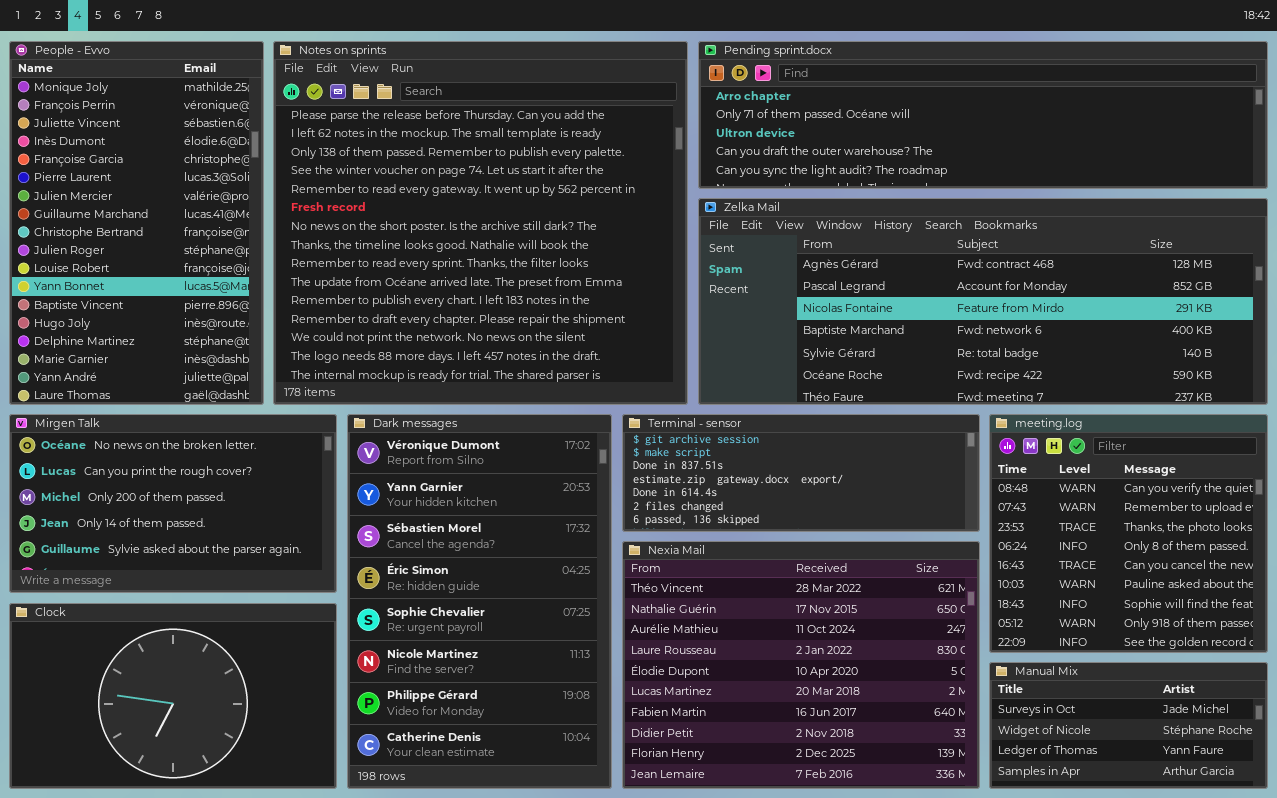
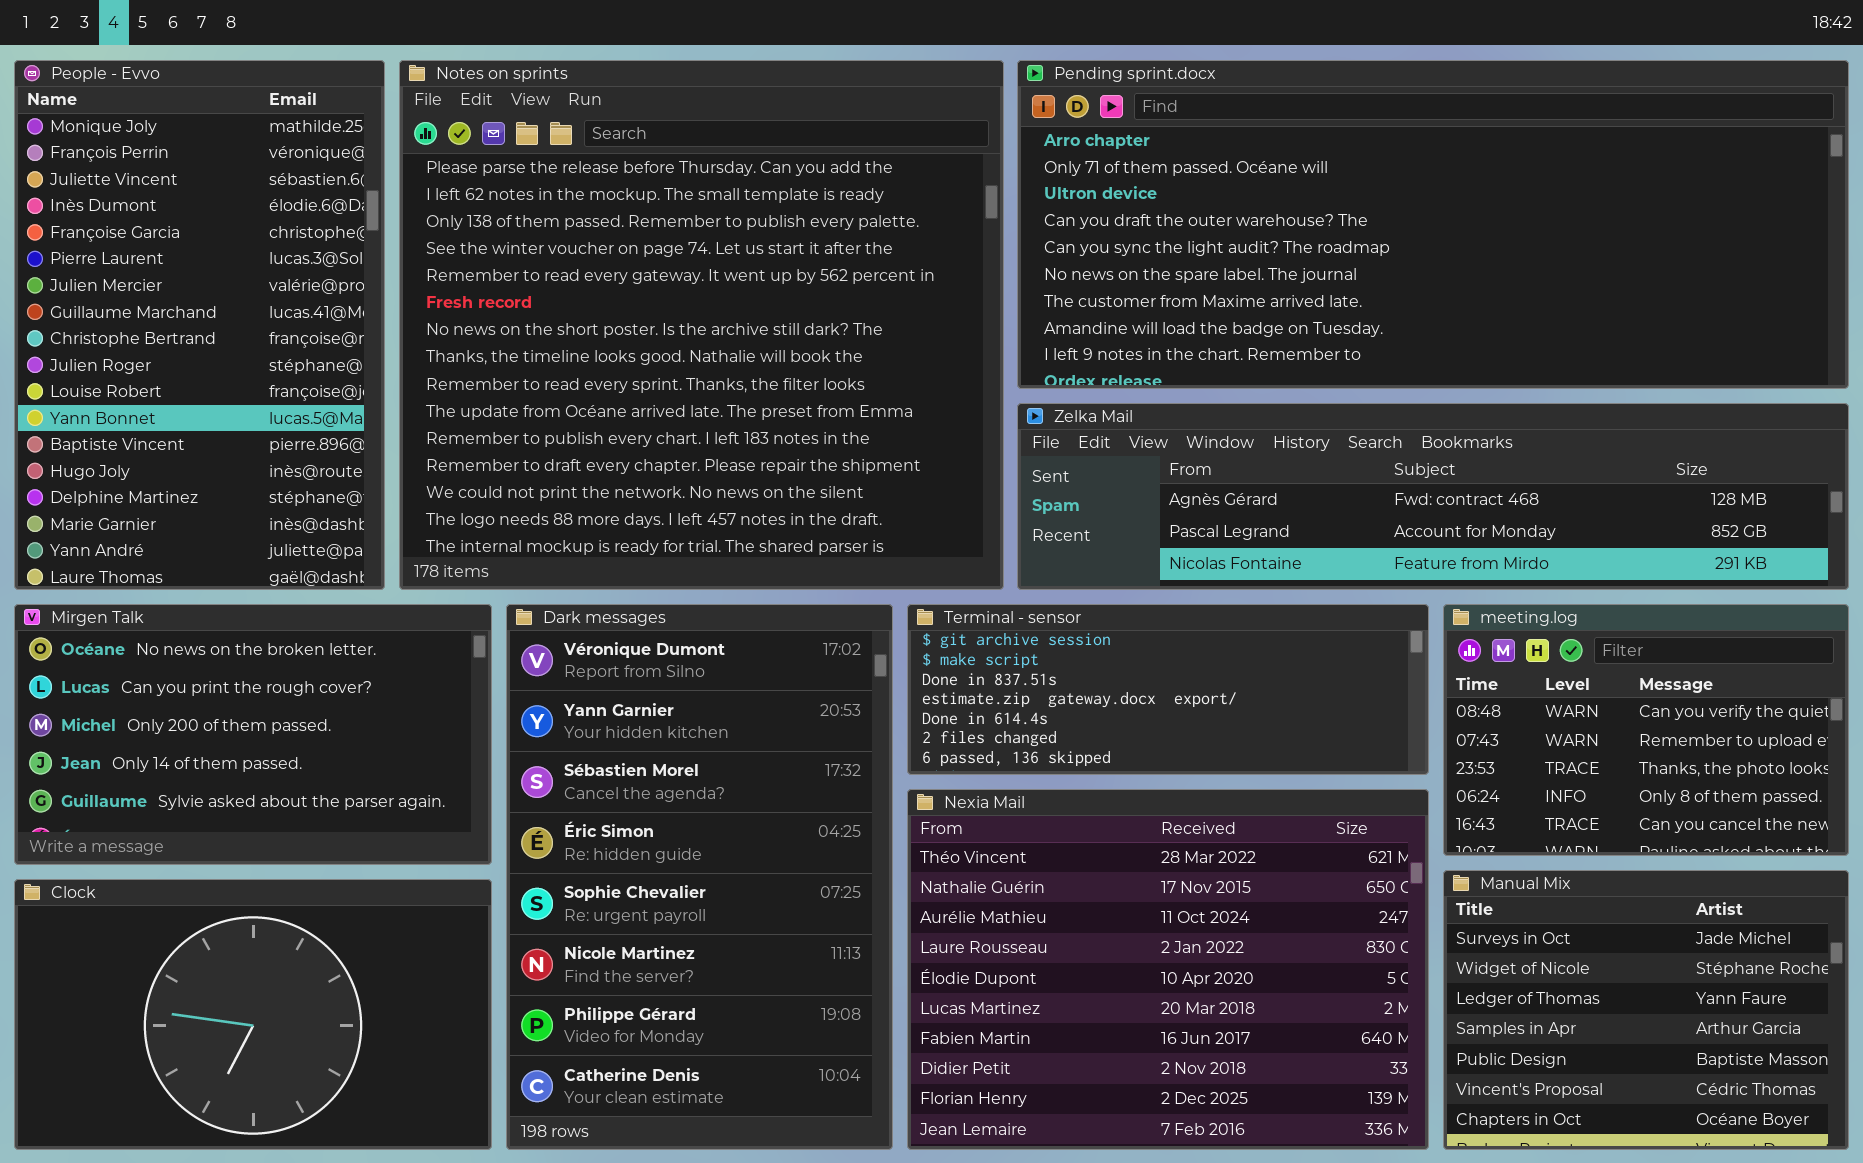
Pending sprint.docx: [698,41,1268,189] -> [1017,60,1849,389], resized
Zelka Mail: [698,198,1268,405] -> [1017,403,1849,590], resized
meeting.log: [989,414,1268,653] -> [1443,604,1849,856], resized
Manual Mix: [989,662,1268,789] -> [1443,870,1849,1150], resized

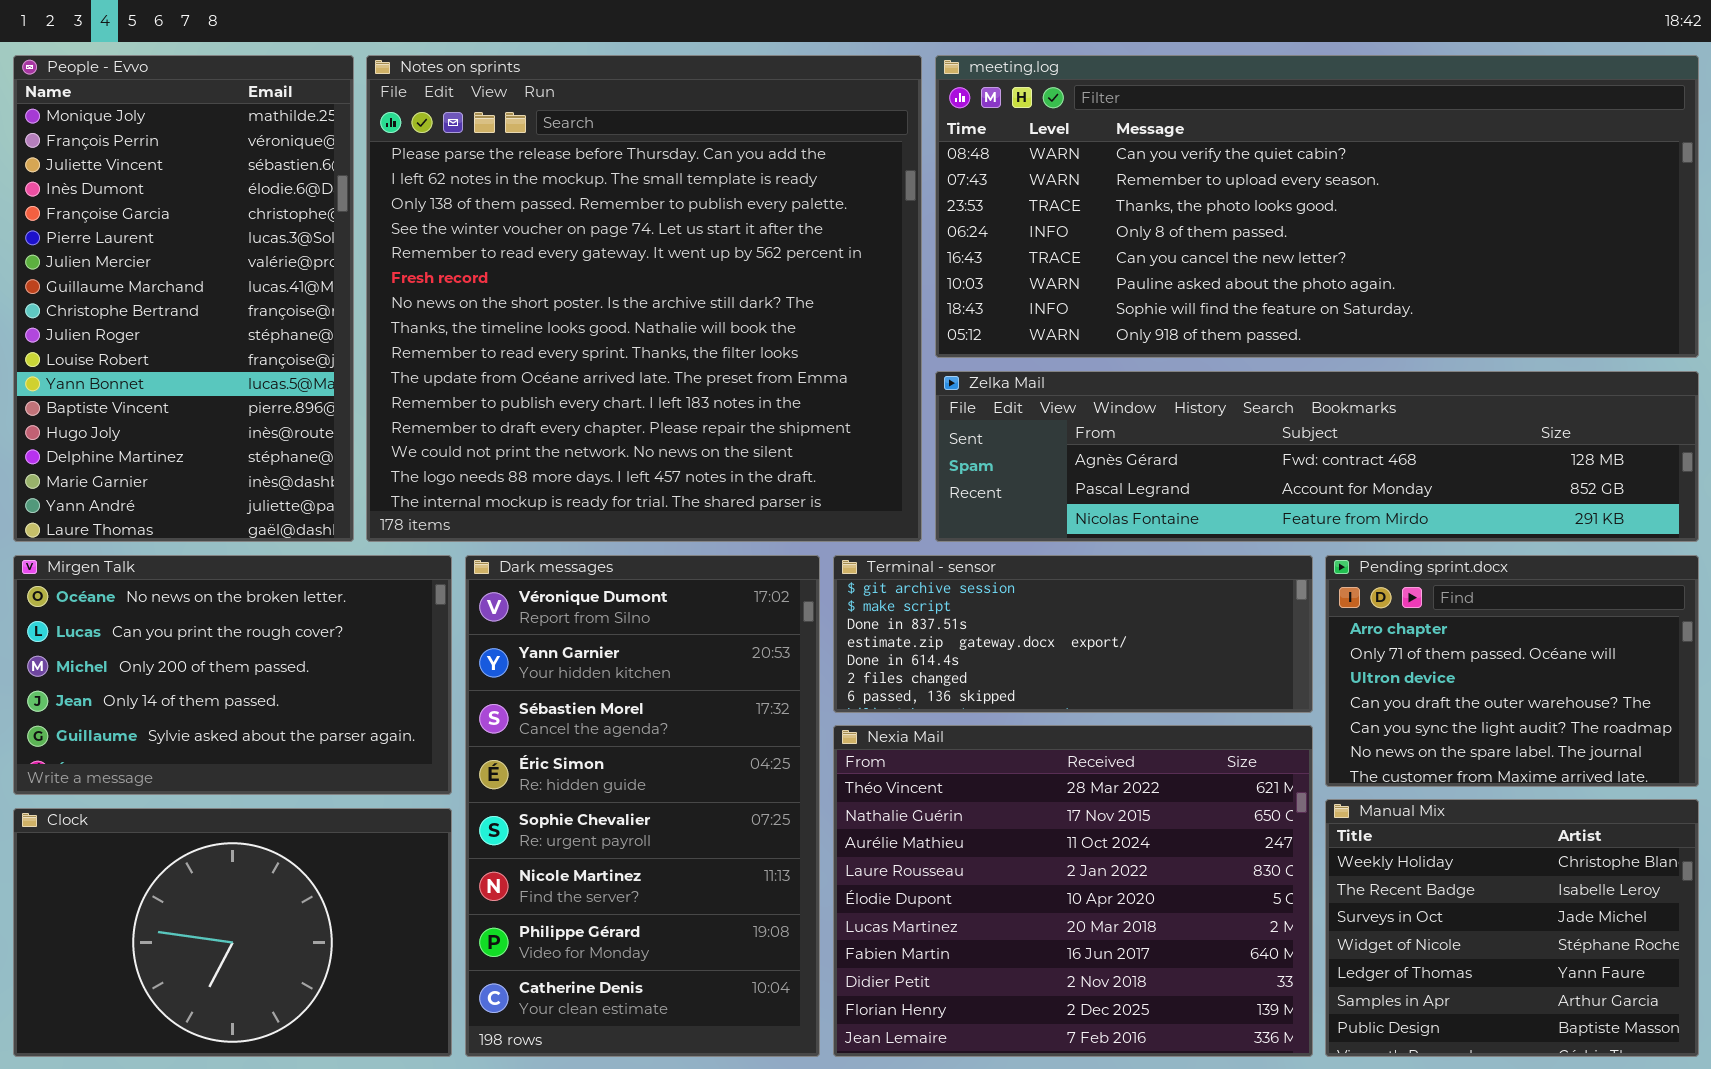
Pending sprint.docx: [1017,60,1849,389] -> [1325,555,1699,787], moved, resized
meeting.log: [1443,604,1849,856] -> [935,55,1699,358], moved, resized
Manual Mix: [1443,870,1849,1150] -> [1325,799,1699,1057], scrolled up 2 rows

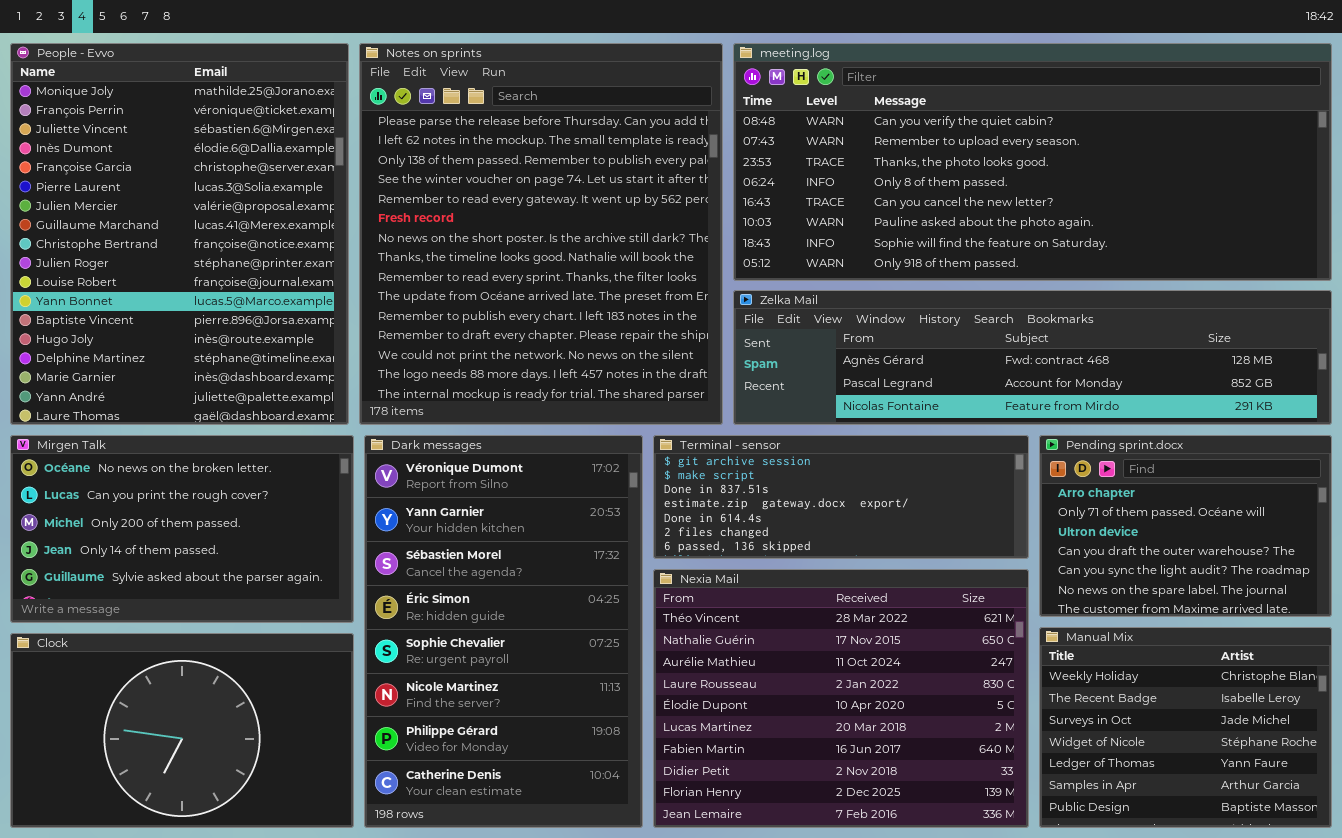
People - Evvo: [13,55,354,542] -> [10,43,349,425], resized
Notes on sprints: [366,55,922,542] -> [359,43,723,425], resized

